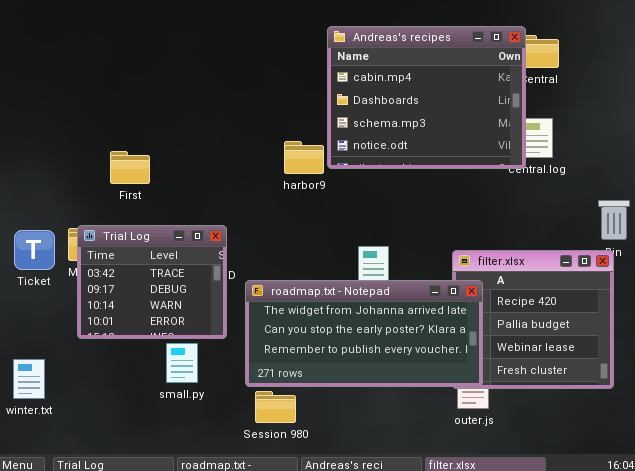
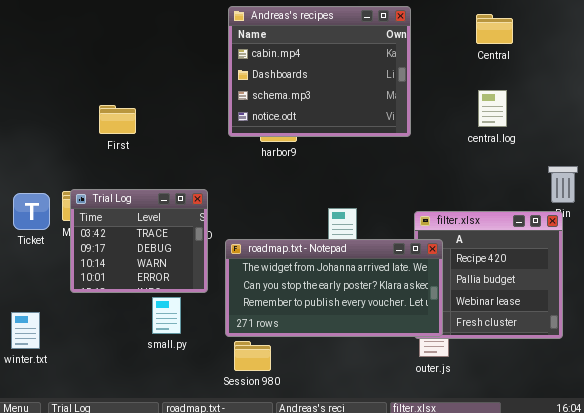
Andreas's recipes: [327,26,526,169] -> [228,6,411,137], moved
First: [110,151,150,184] -> [99,105,136,134], moved

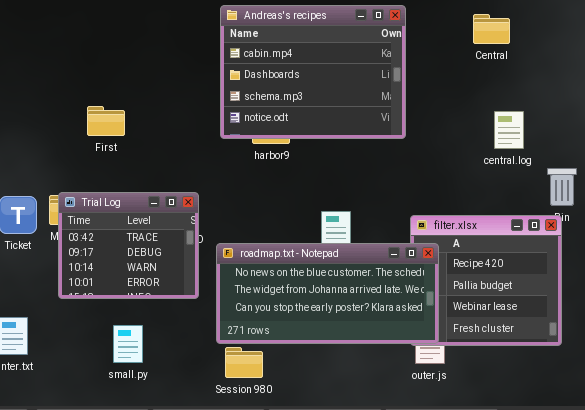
central.log: [478,90,507,127] -> [494,111,524,149], moved
roadmap.txt - Notepad: [225,239,443,337] -> [216,243,439,344], scrolled up 1 row
small.py: [152,297,181,334] -> [113,325,143,363], moved

